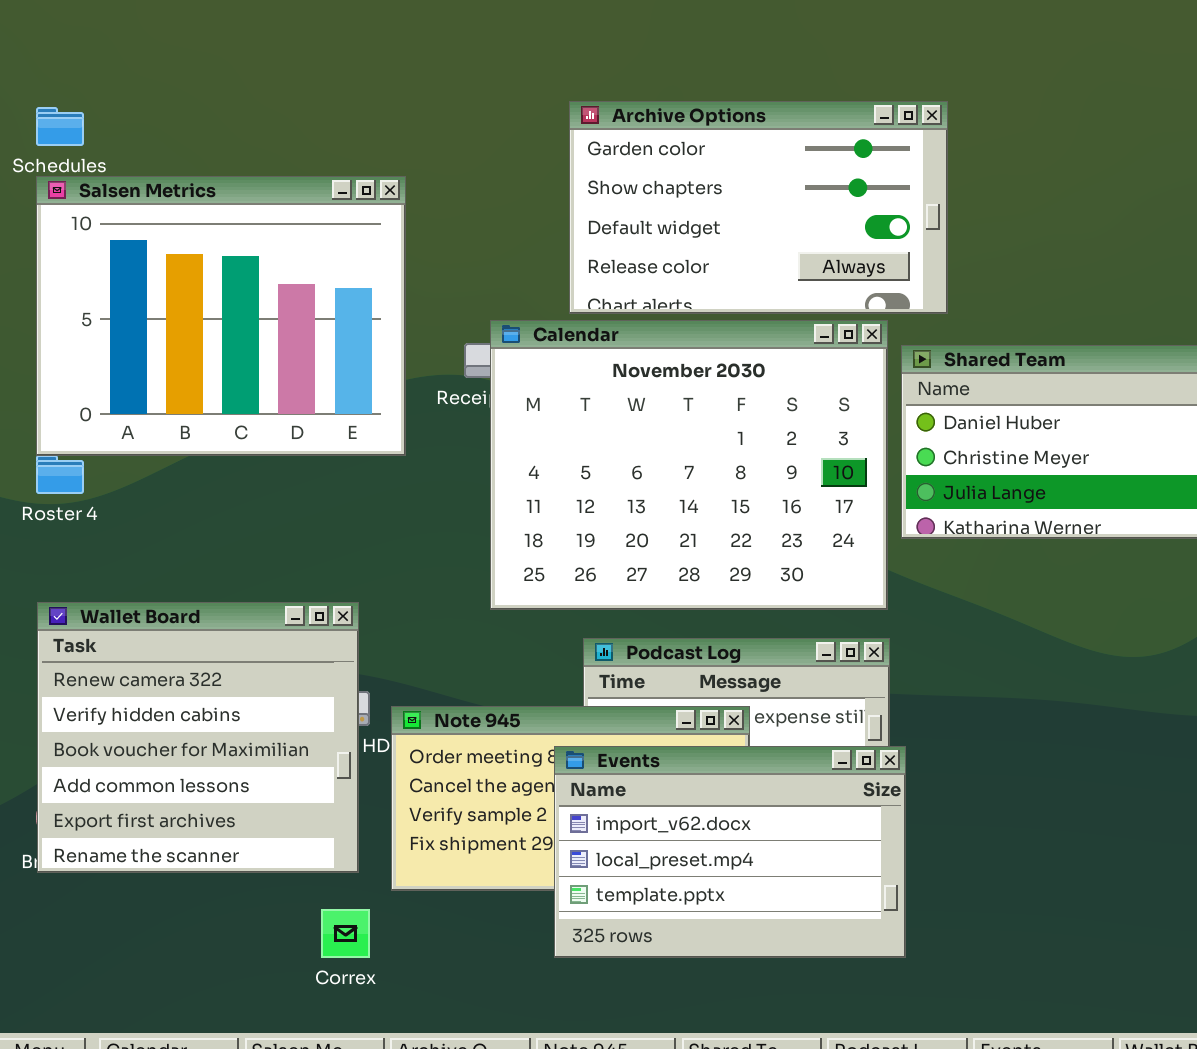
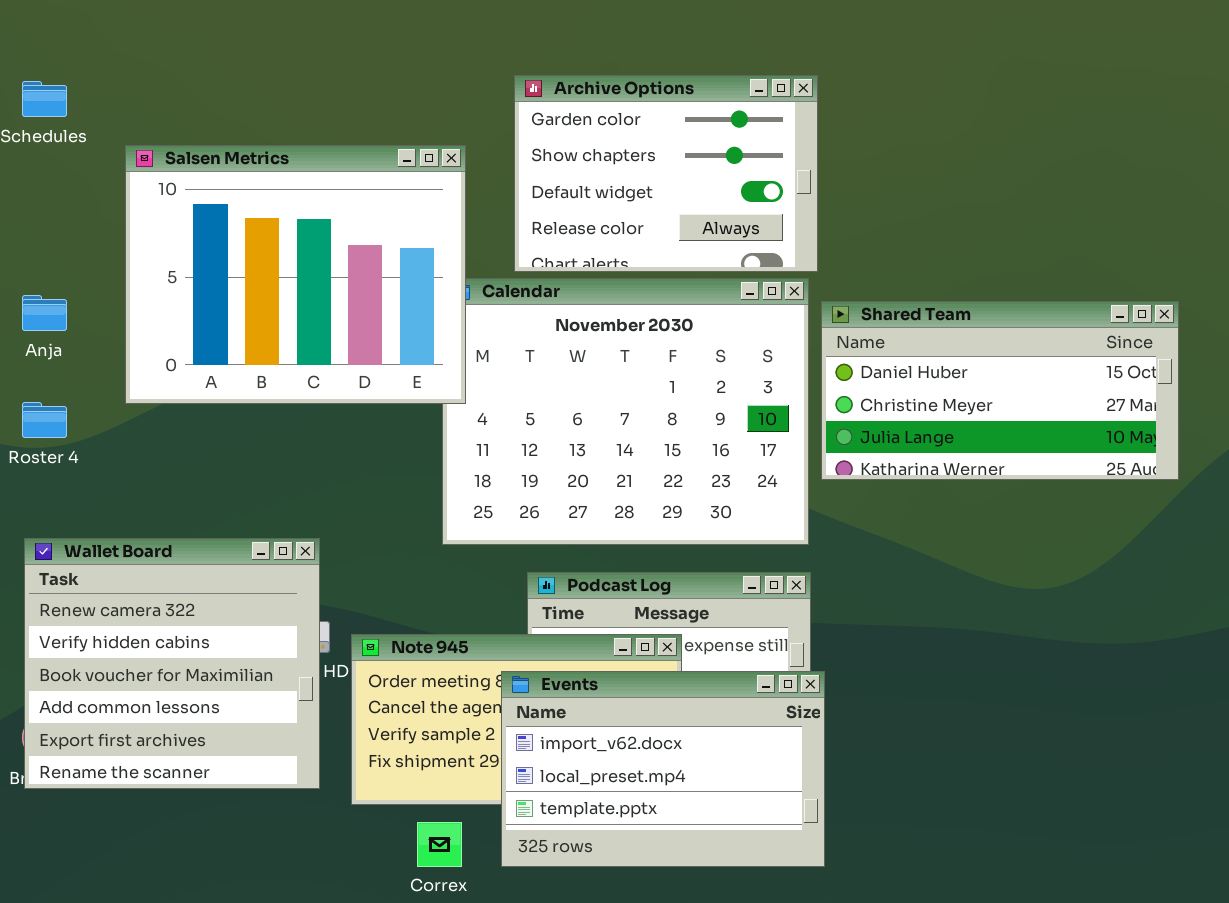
Archive Options: [569,101,948,314] -> [514,75,818,272], resized
Salsen Metrics: [36,176,406,456] -> [125,145,466,404], moved
Correx: [321,909,370,958] -> [417,822,462,867], moved

